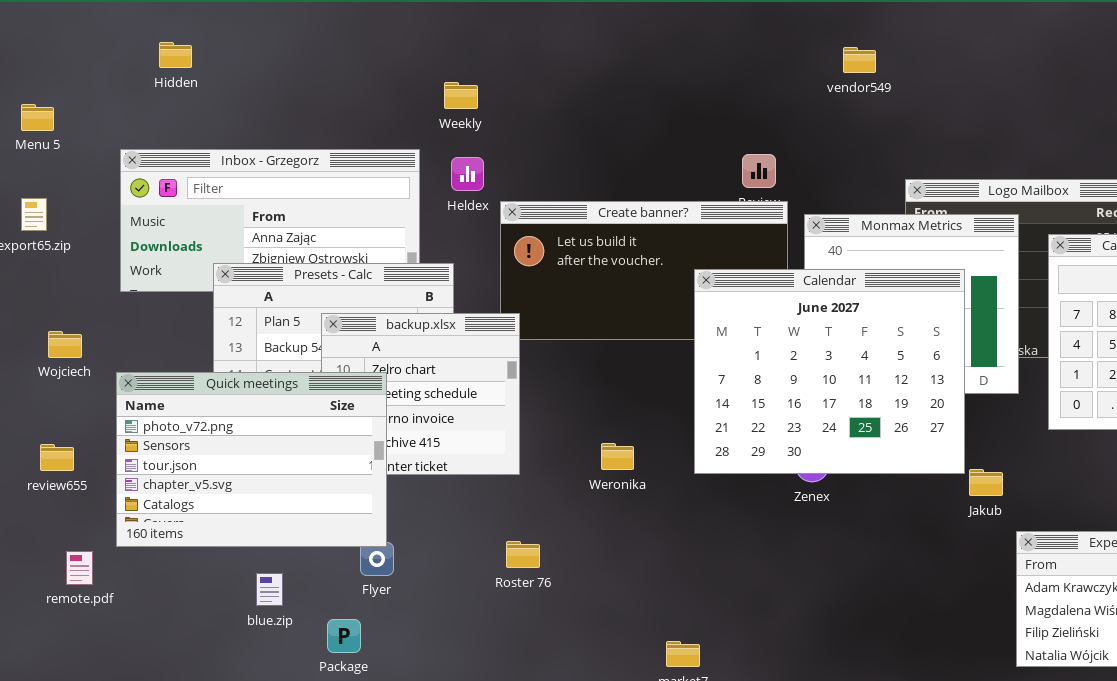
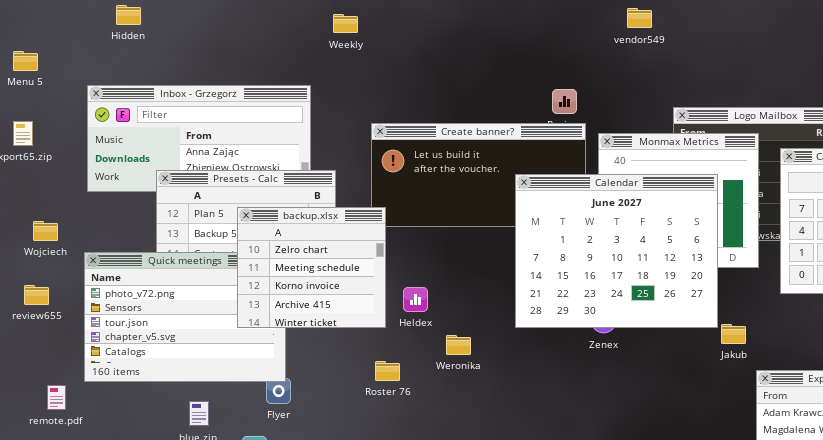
Weekly: [444,82,478,109] -> [333,14,358,33], moved
Heldex: [451,157,484,191] -> [403,287,428,312], moved
backup.xlsx: [321,313,520,475] -> [237,207,386,328], raised
Weronika: [601,443,634,470] -> [446,335,471,355], moved
review655: [40,444,74,471] -> [24,285,49,305], moved
Roster 76: [506,541,540,568] -> [375,361,400,381], moved

